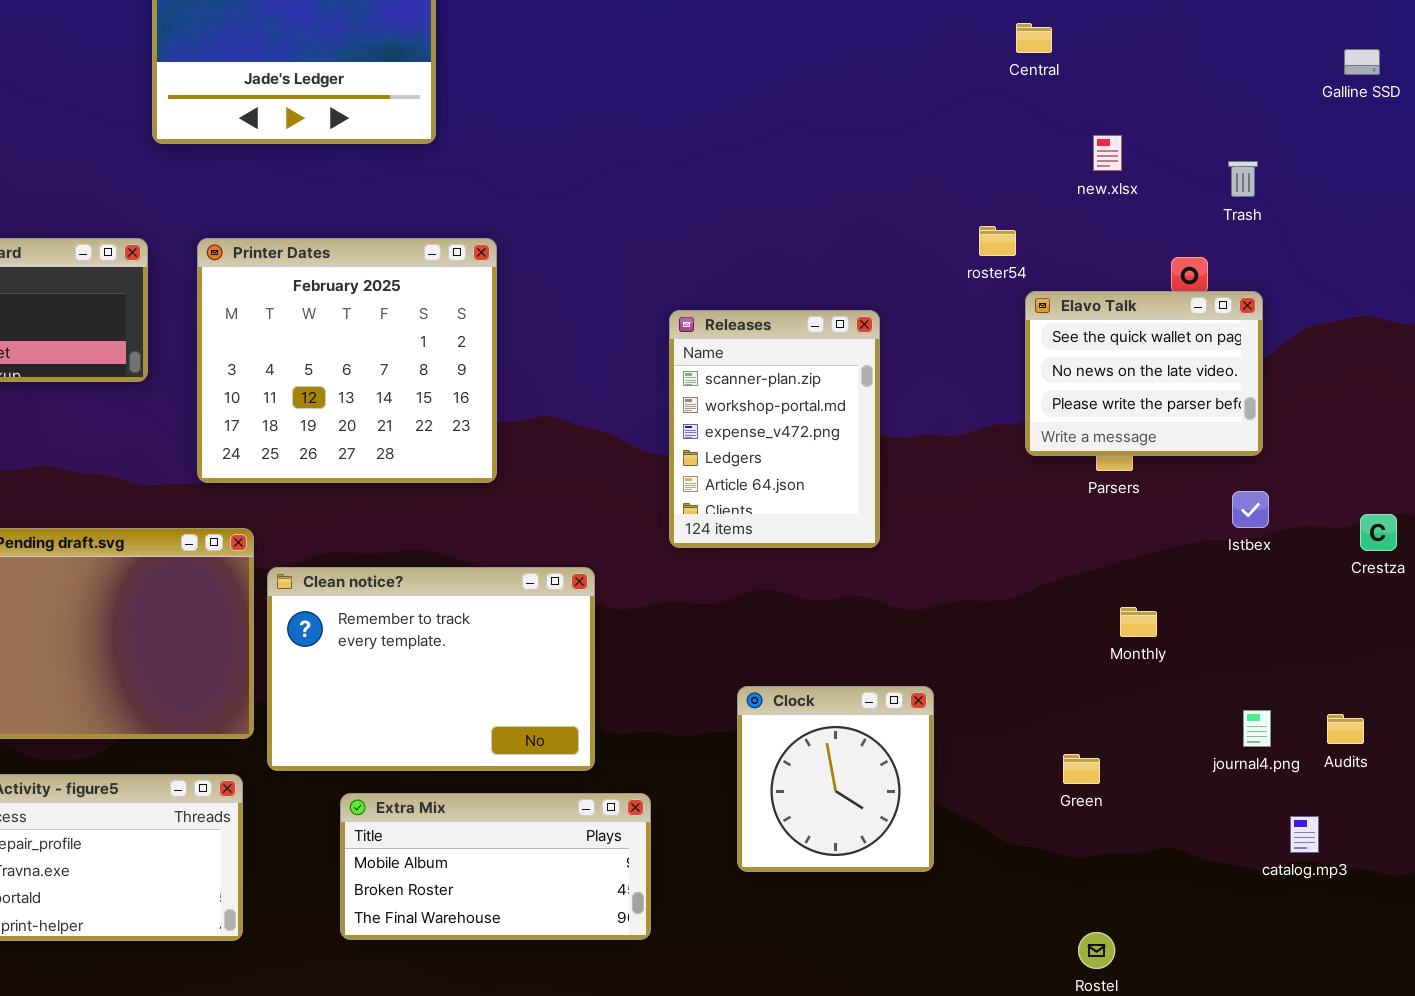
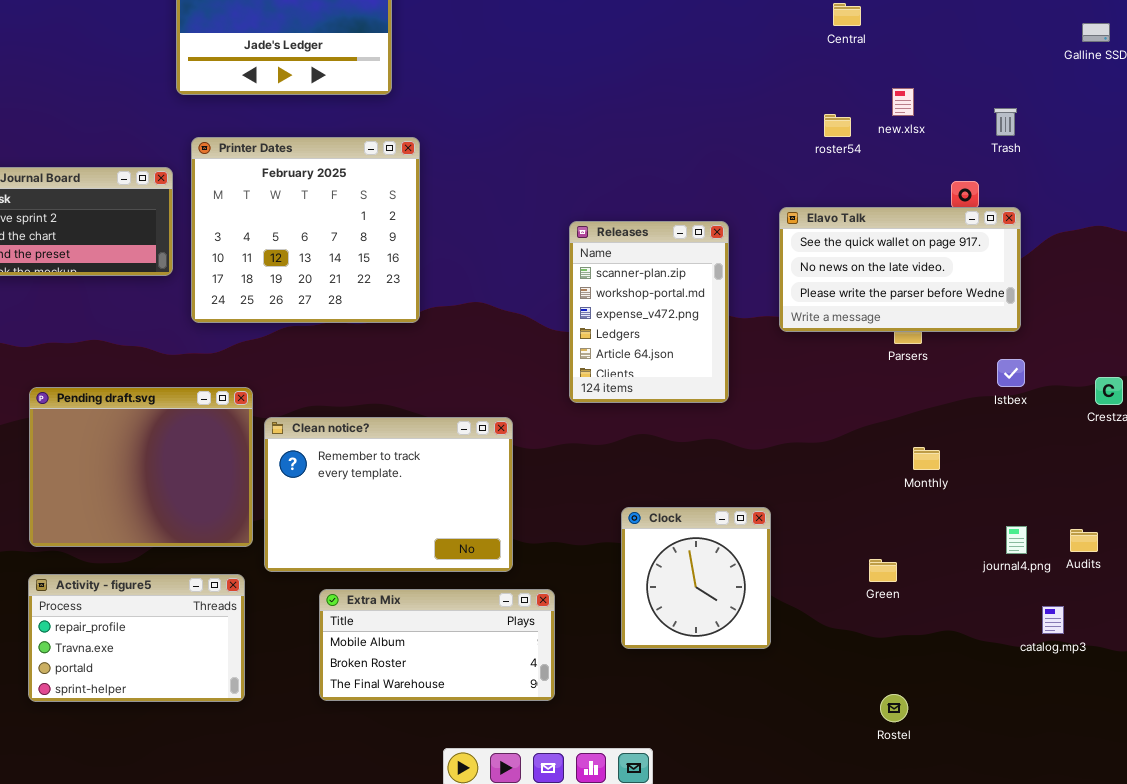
roster54: [979,226,1016,256] -> [824,114,851,137], moved
Printer Dates: [197,238,497,483] -> [191,137,420,323], moved
Elavo Talk: [1025,291,1263,456] -> [779,207,1021,332], resized

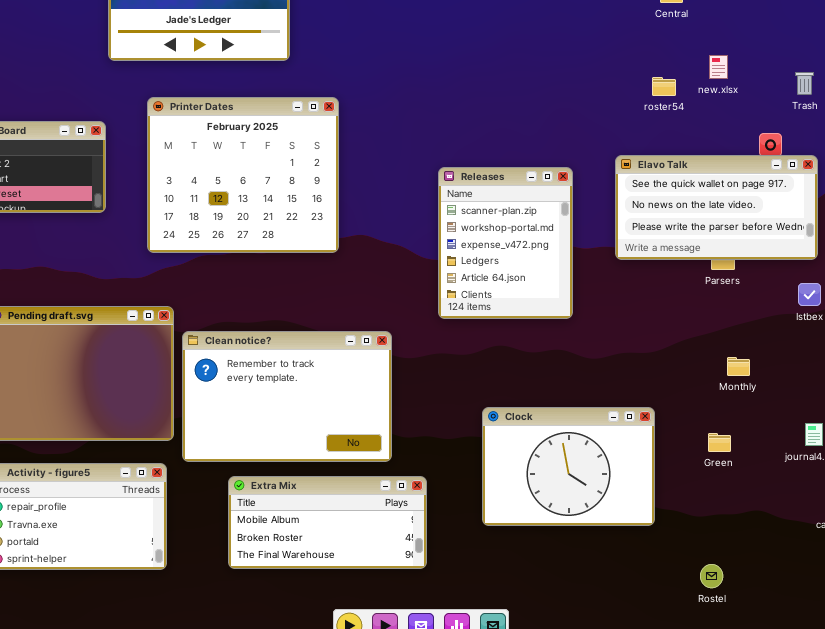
Printer Dates: [191,137,420,323] -> [147,97,339,253], moved
Clock: [621,507,771,649] -> [482,407,655,526], resized
Green: [869,559,897,582] -> [708,433,731,452], moved

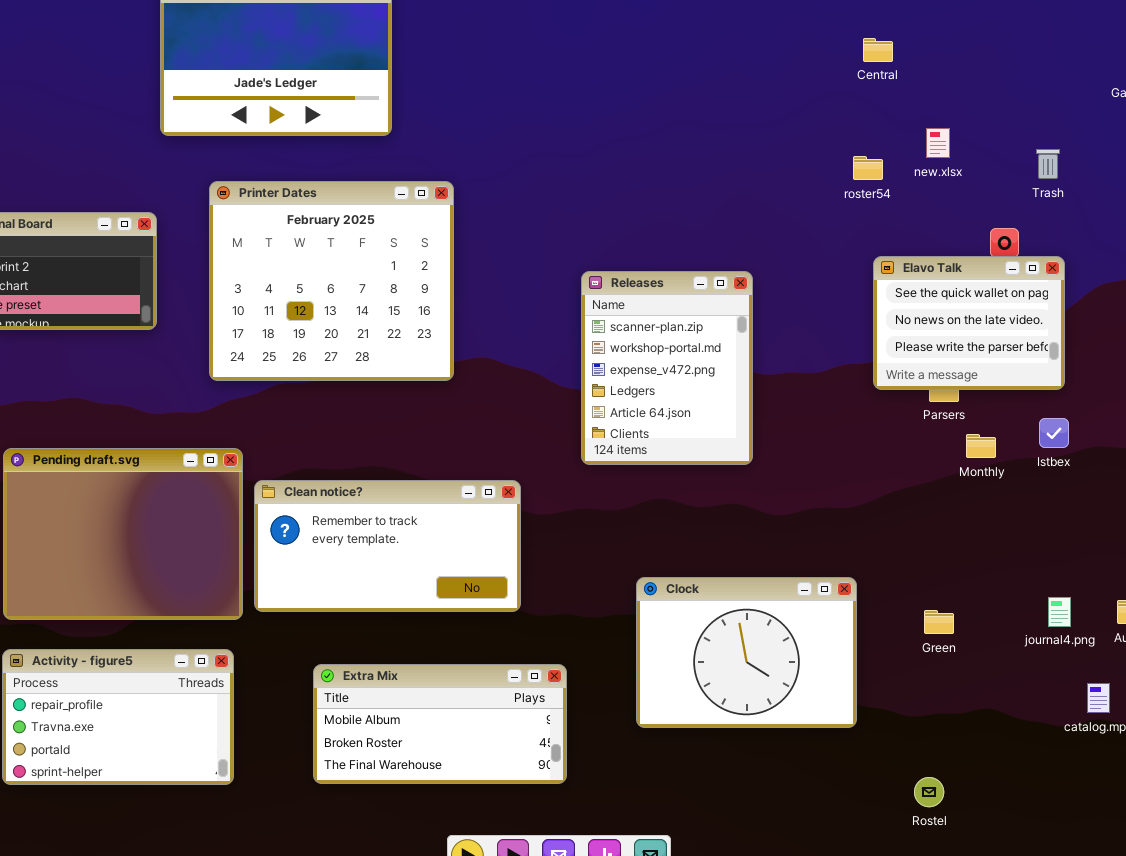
Elavo Talk: [615,155,818,260] -> [873,256,1065,390], resized
Clean notice?: [182,331,392,462] -> [254,480,521,612], resized
Monthly: [727,357,750,376] -> [966,434,996,458], moved

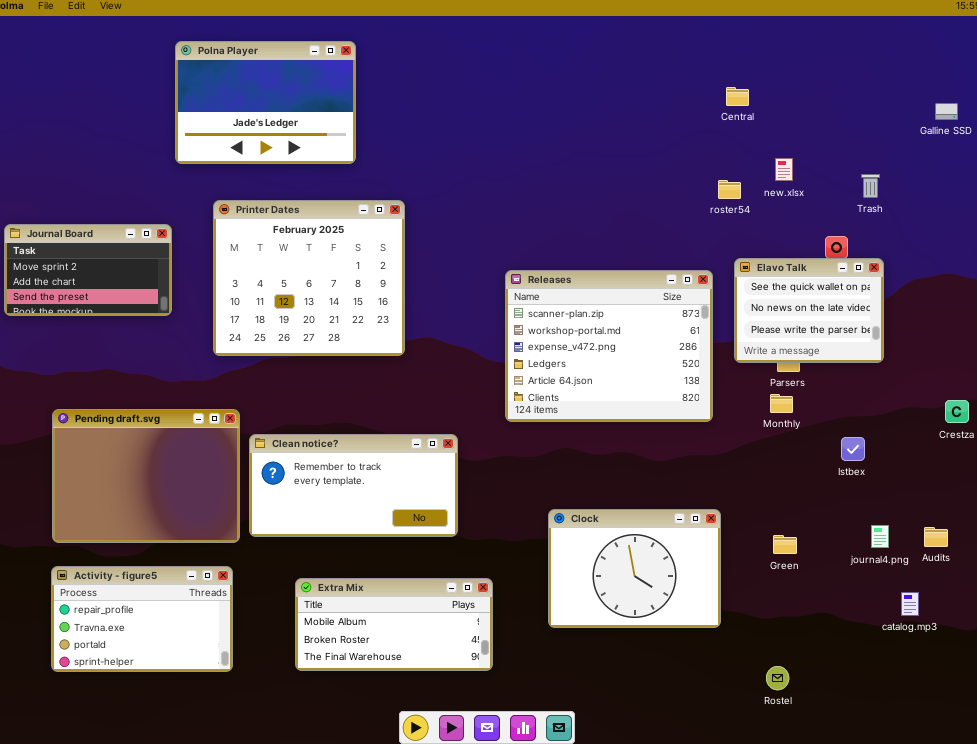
Releases: [581,271,753,465] -> [505,270,713,422], resized
Istbex: [1039,418,1069,448] -> [841,437,865,461], moved
Monthly: [966,434,996,458] -> [770,394,793,413], moved

